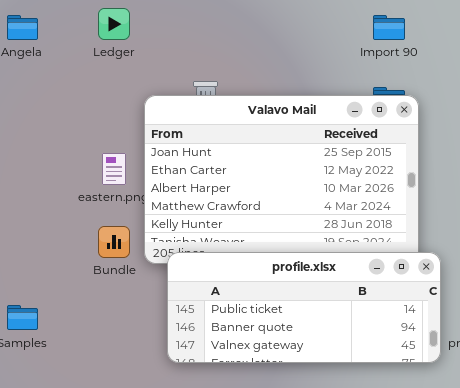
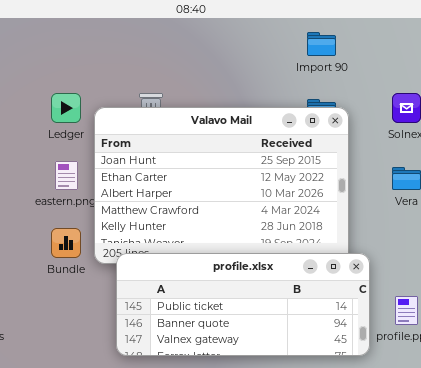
Ledger: [98,8,130,40] -> [51,93,81,123], moved

